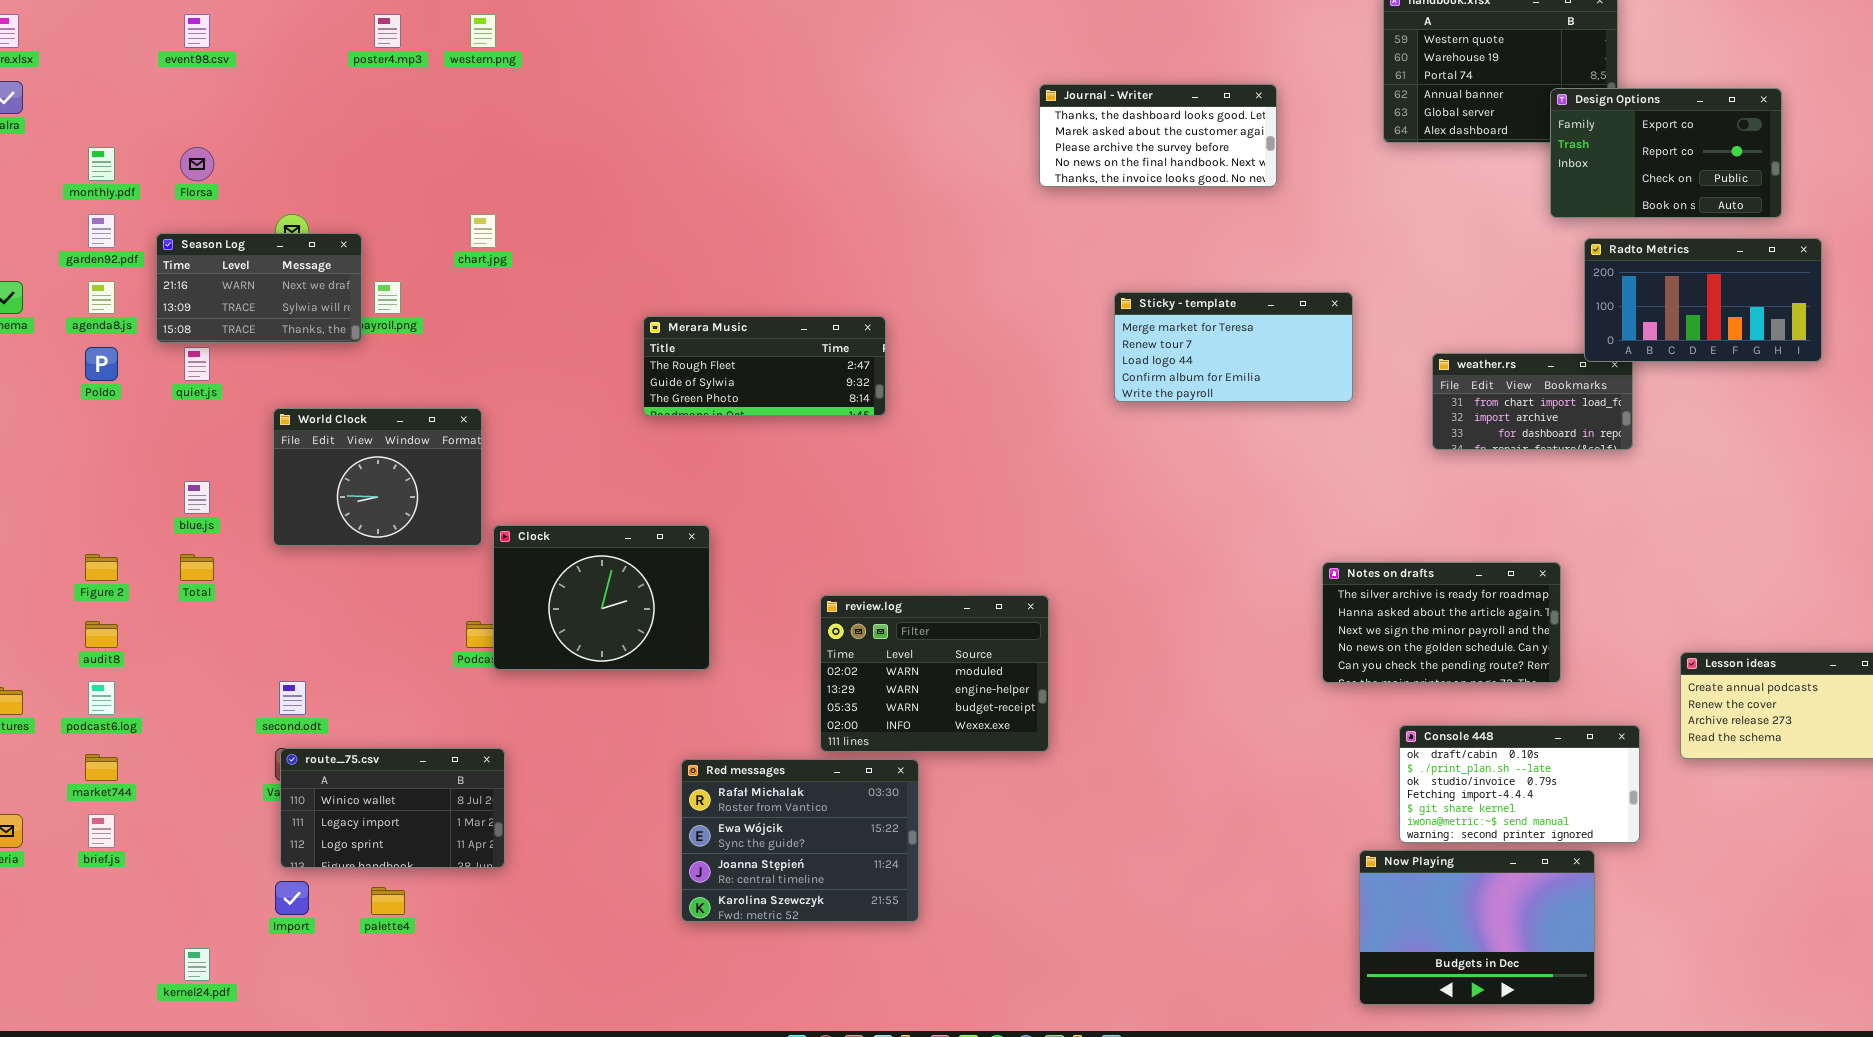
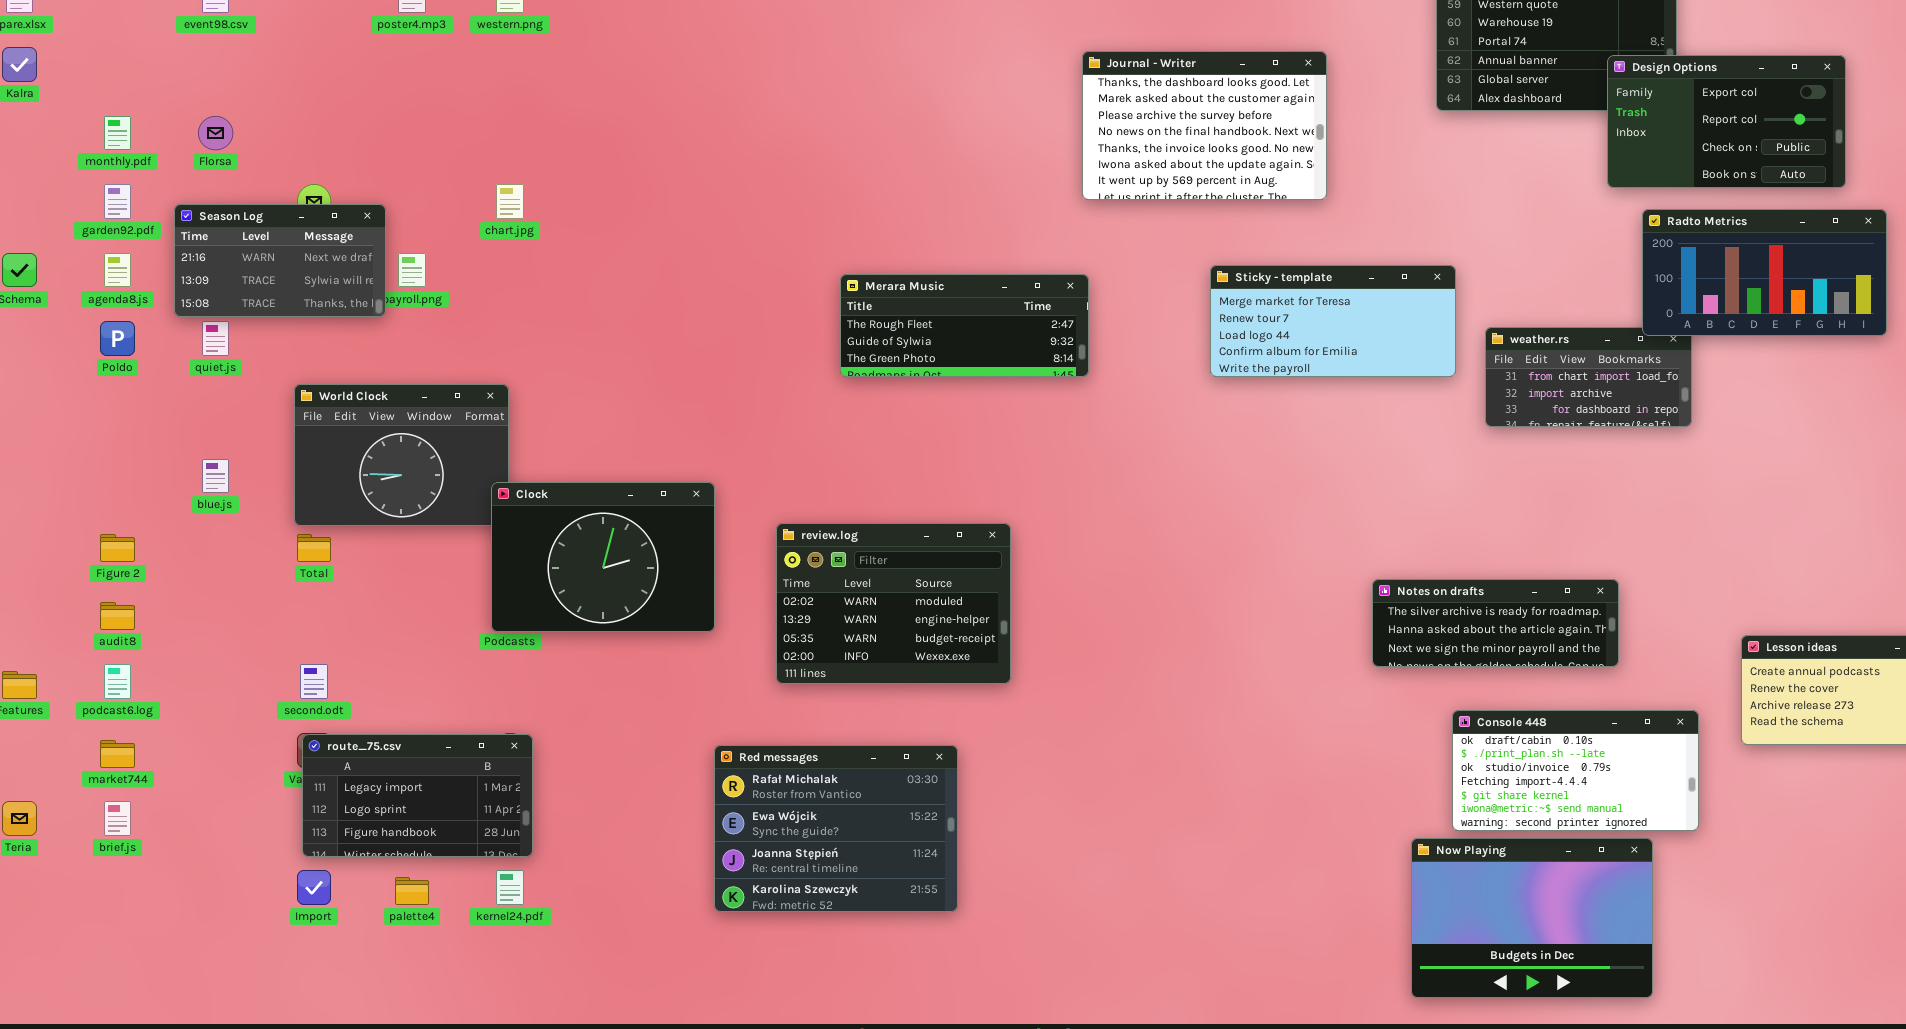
Journal - Writer: [1039,84,1277,187] -> [1082,51,1327,200], resized
Sticky - template: [1114,292,1353,402] -> [1210,265,1456,377], moved
Merara Music: [643,316,886,416] -> [840,274,1089,377], moved
Clock: [493,525,710,670] -> [491,482,715,632], moved
Total: [180,554,214,581] -> [297,534,331,562], moved
Notes on drafts: [1322,562,1561,683] -> [1372,579,1619,667], resized
review.log: [820,595,1049,752] -> [776,523,1011,684], moved
route_75.csv: [280,748,505,868] -> [302,734,533,857], scrolled down 1 row
kernel24.pdf: [184,948,210,981] -> [496,870,524,905], moved

